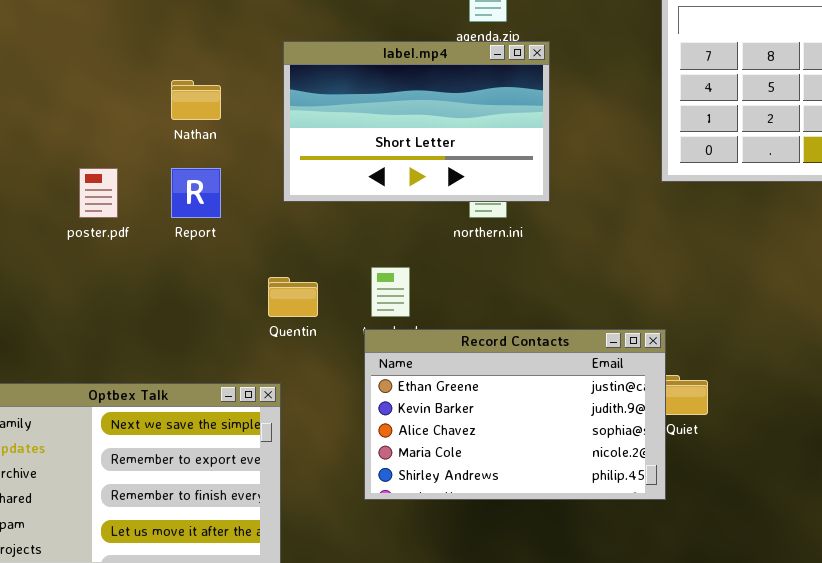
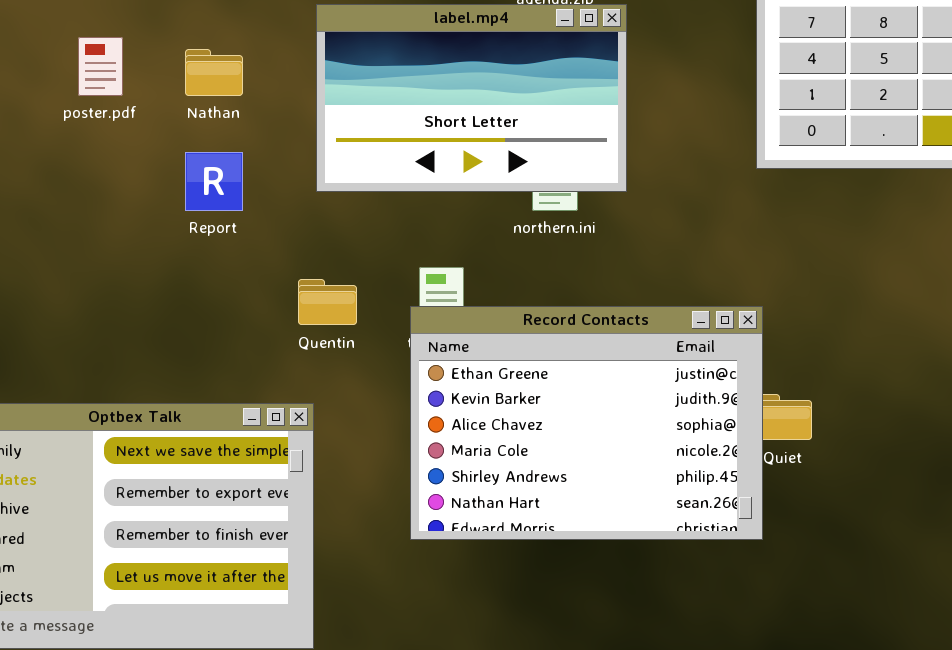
poster.pdf: [79,168,118,218] -> [78,37,123,96], moved
Record Contacts: [364,329,666,500] -> [410,306,763,540], resized

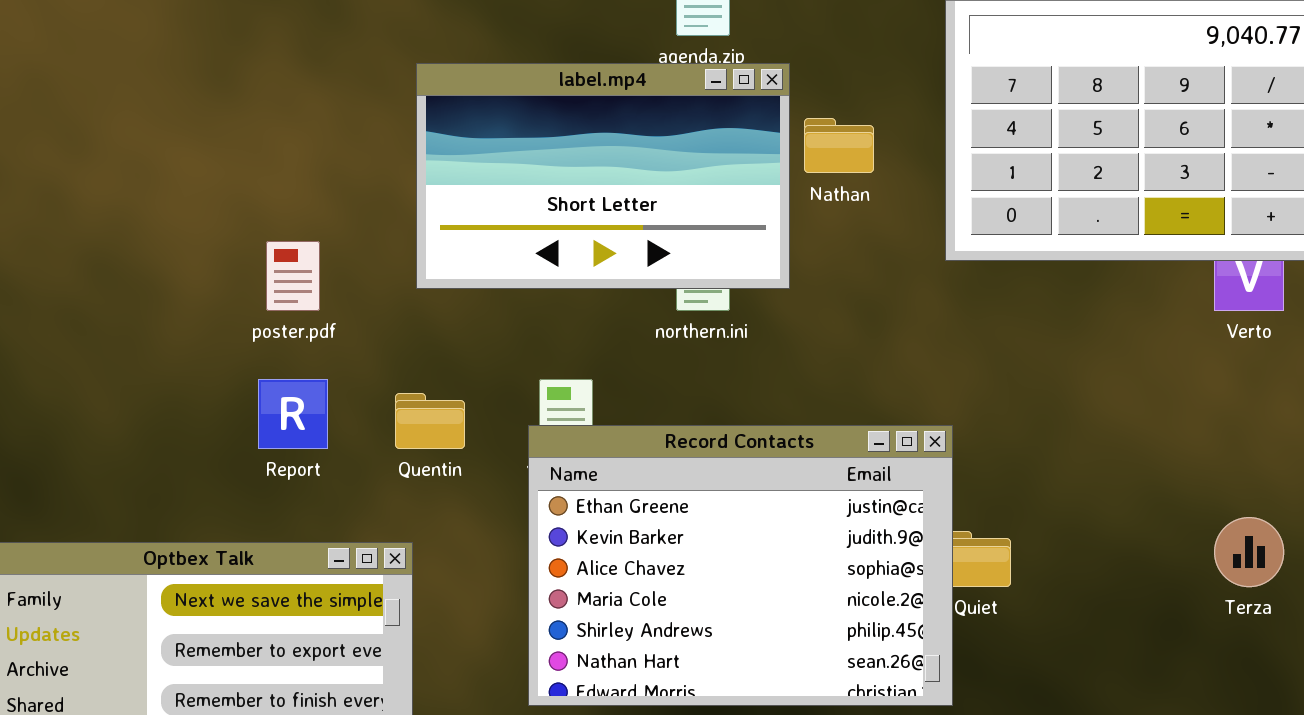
poster.pdf: [78,37,123,96] -> [266,241,320,311], moved
Nathan: [185,49,243,96] -> [804,118,874,173], moved
Report: [185,152,243,211] -> [258,379,328,449], moved

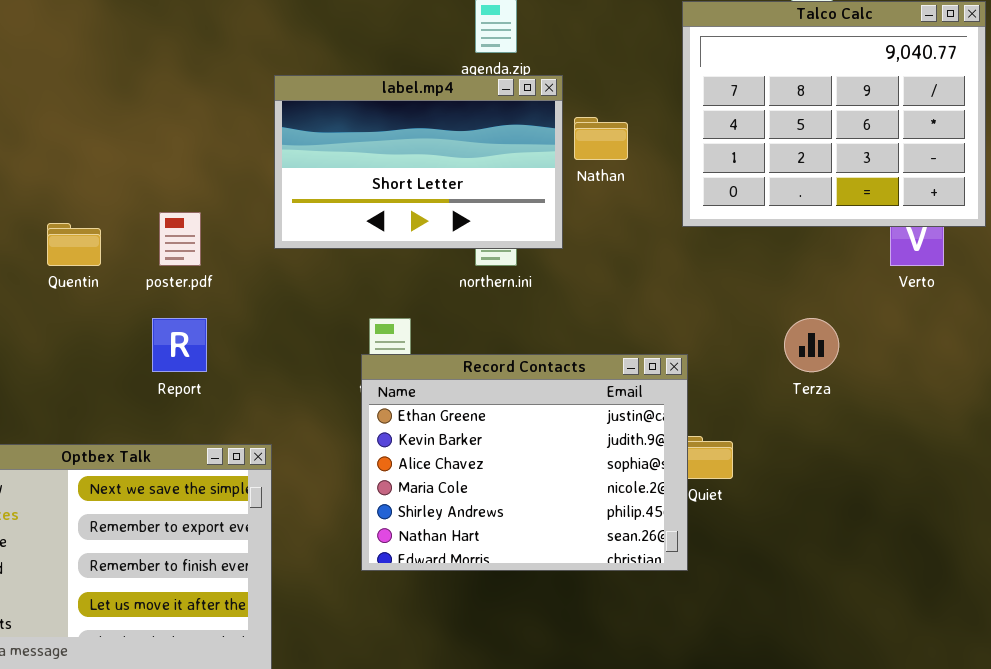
Quentin: [395,393,465,449] -> [47,223,101,266], moved
Terza: [1214,517,1284,587] -> [784,318,839,372], moved

